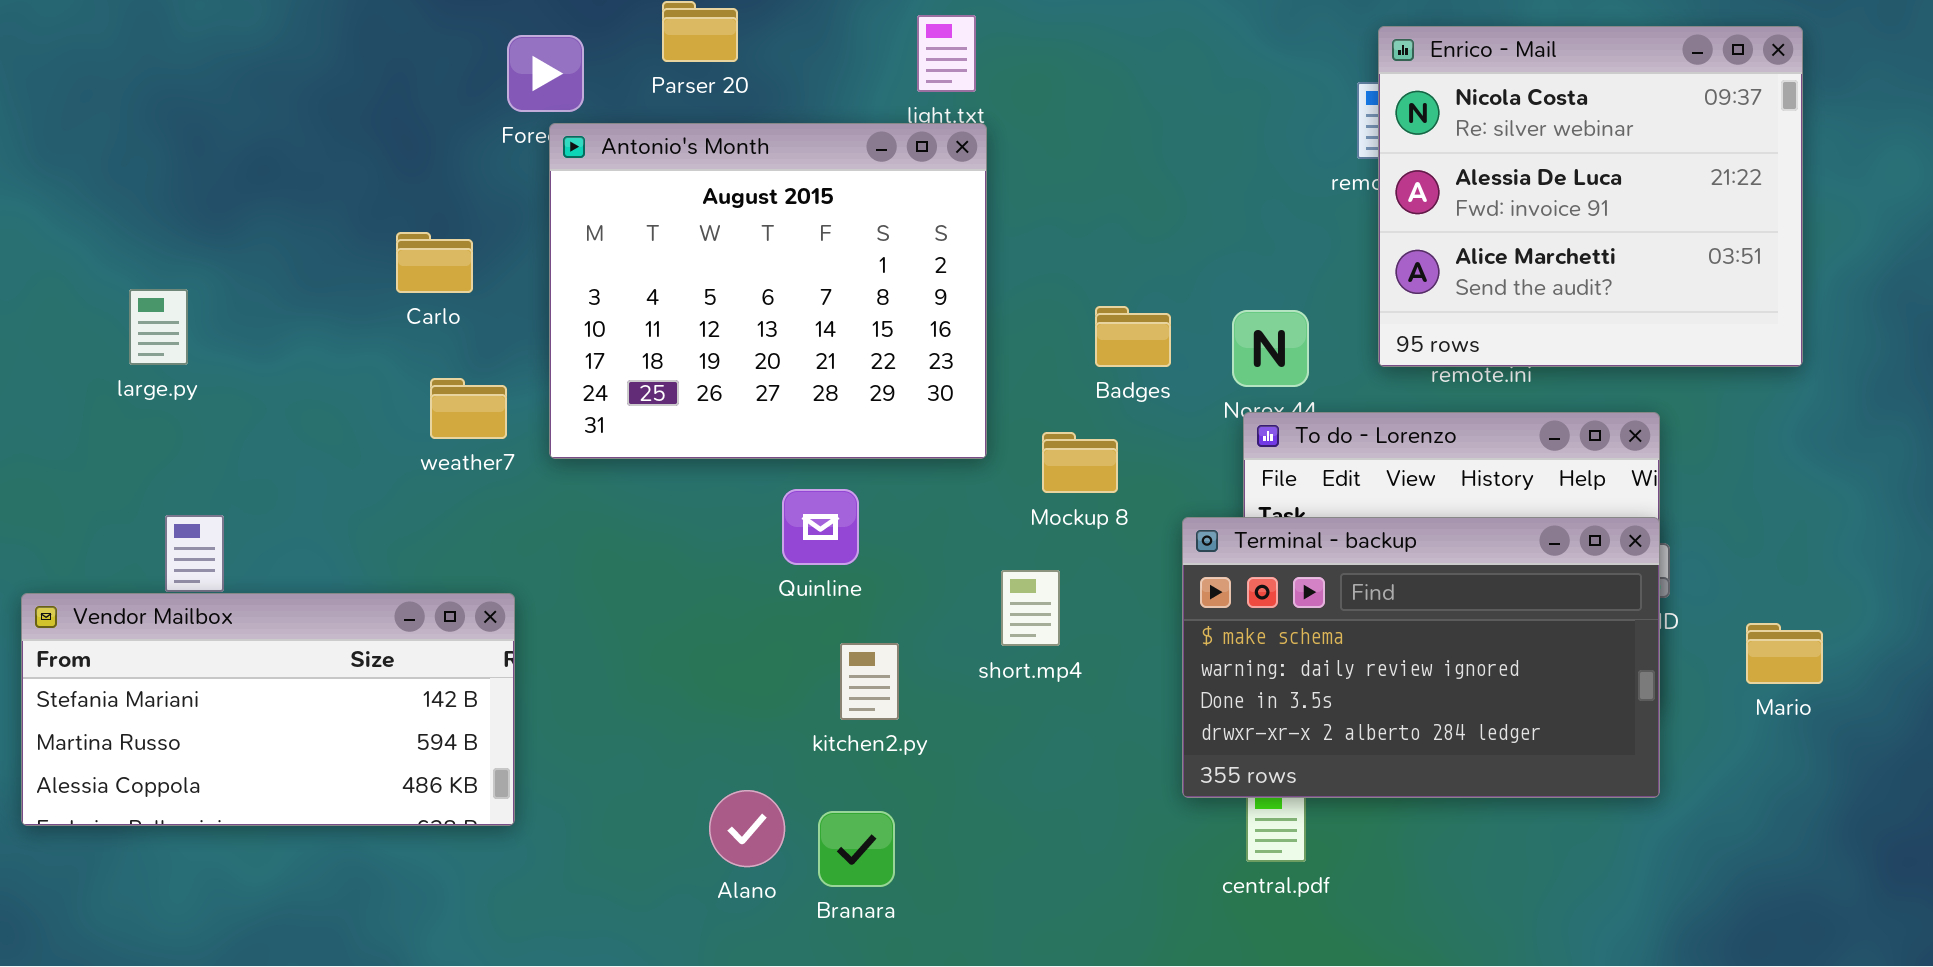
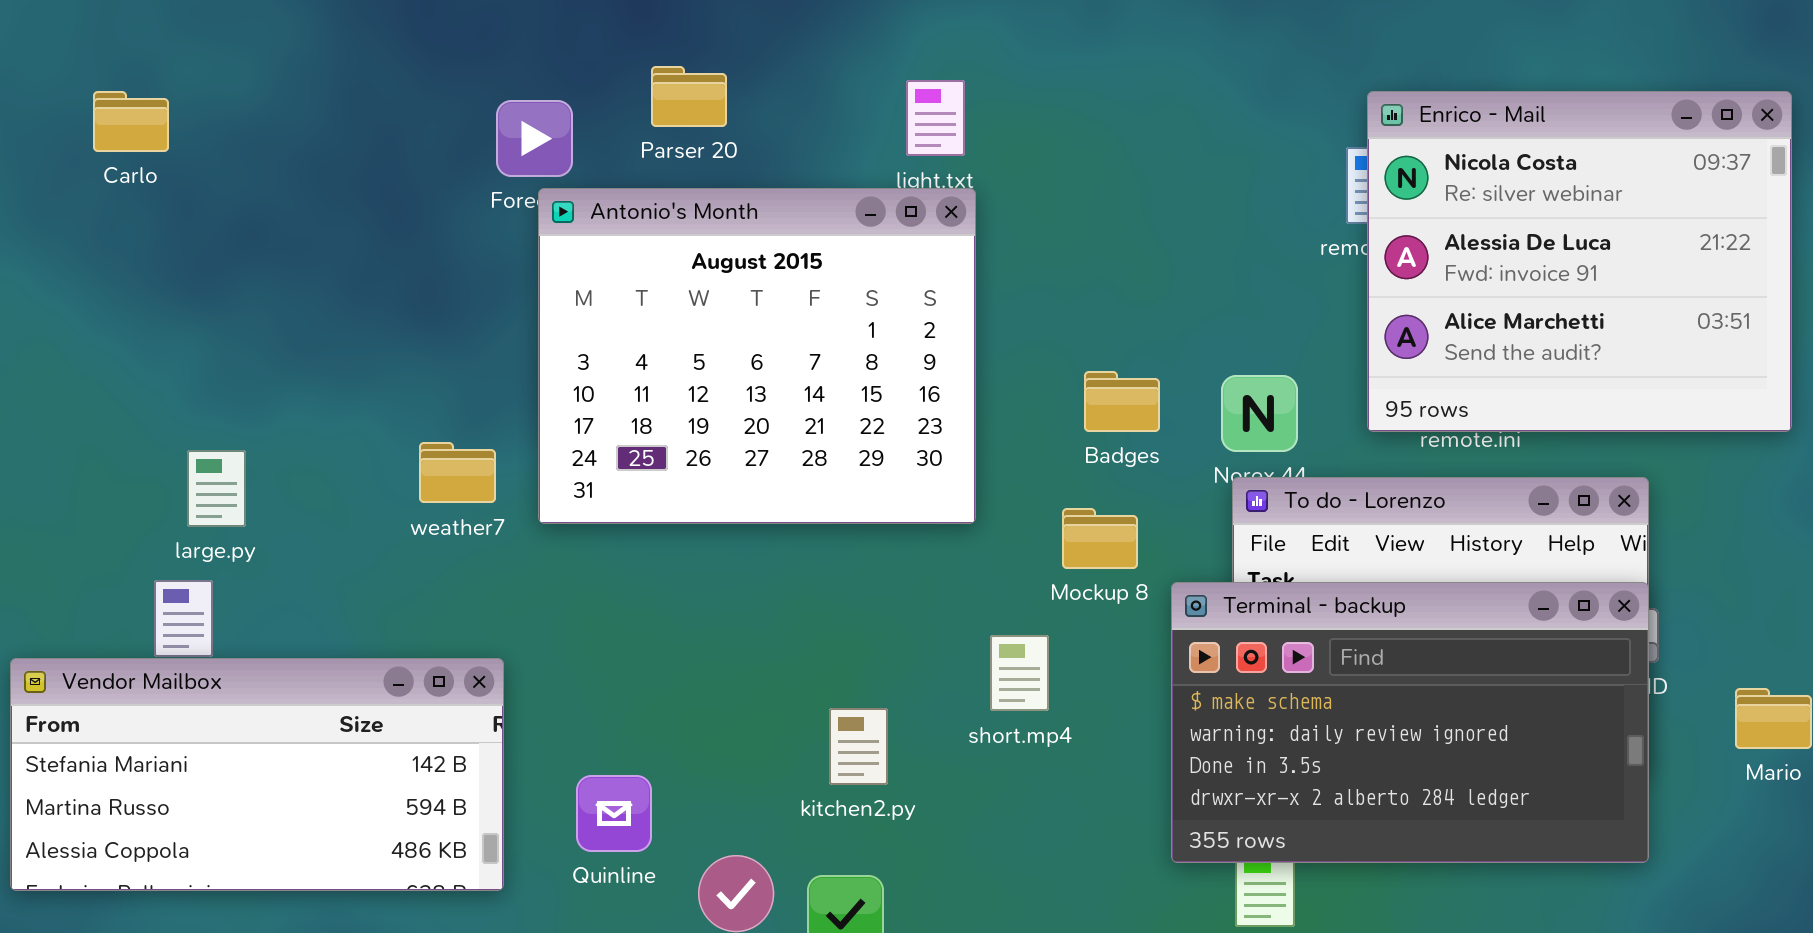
Carlo: [396,232,473,293] -> [93,91,169,152], moved
large.py: [129,289,188,365] -> [187,450,246,527], moved
Mockup 8: [1042,432,1118,493] -> [1062,508,1138,569], moved
Quinline: [782,489,859,565] -> [576,775,652,852], moved

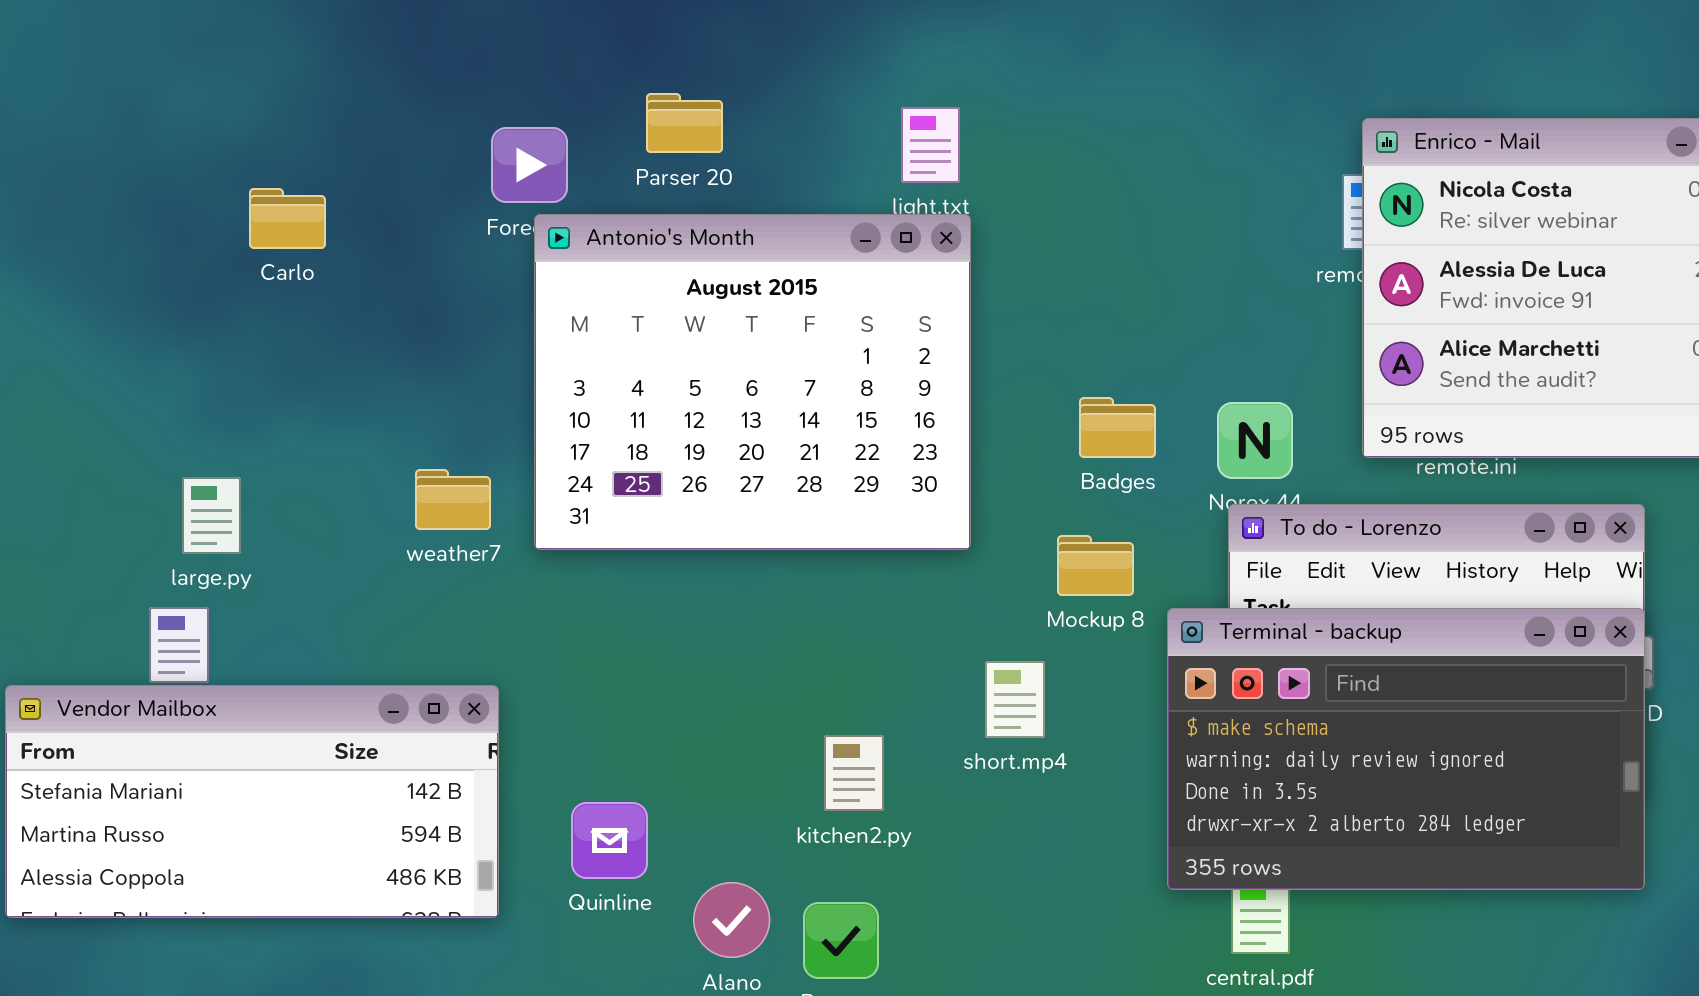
Carlo: [93,91,169,152] -> [249,188,326,249], moved

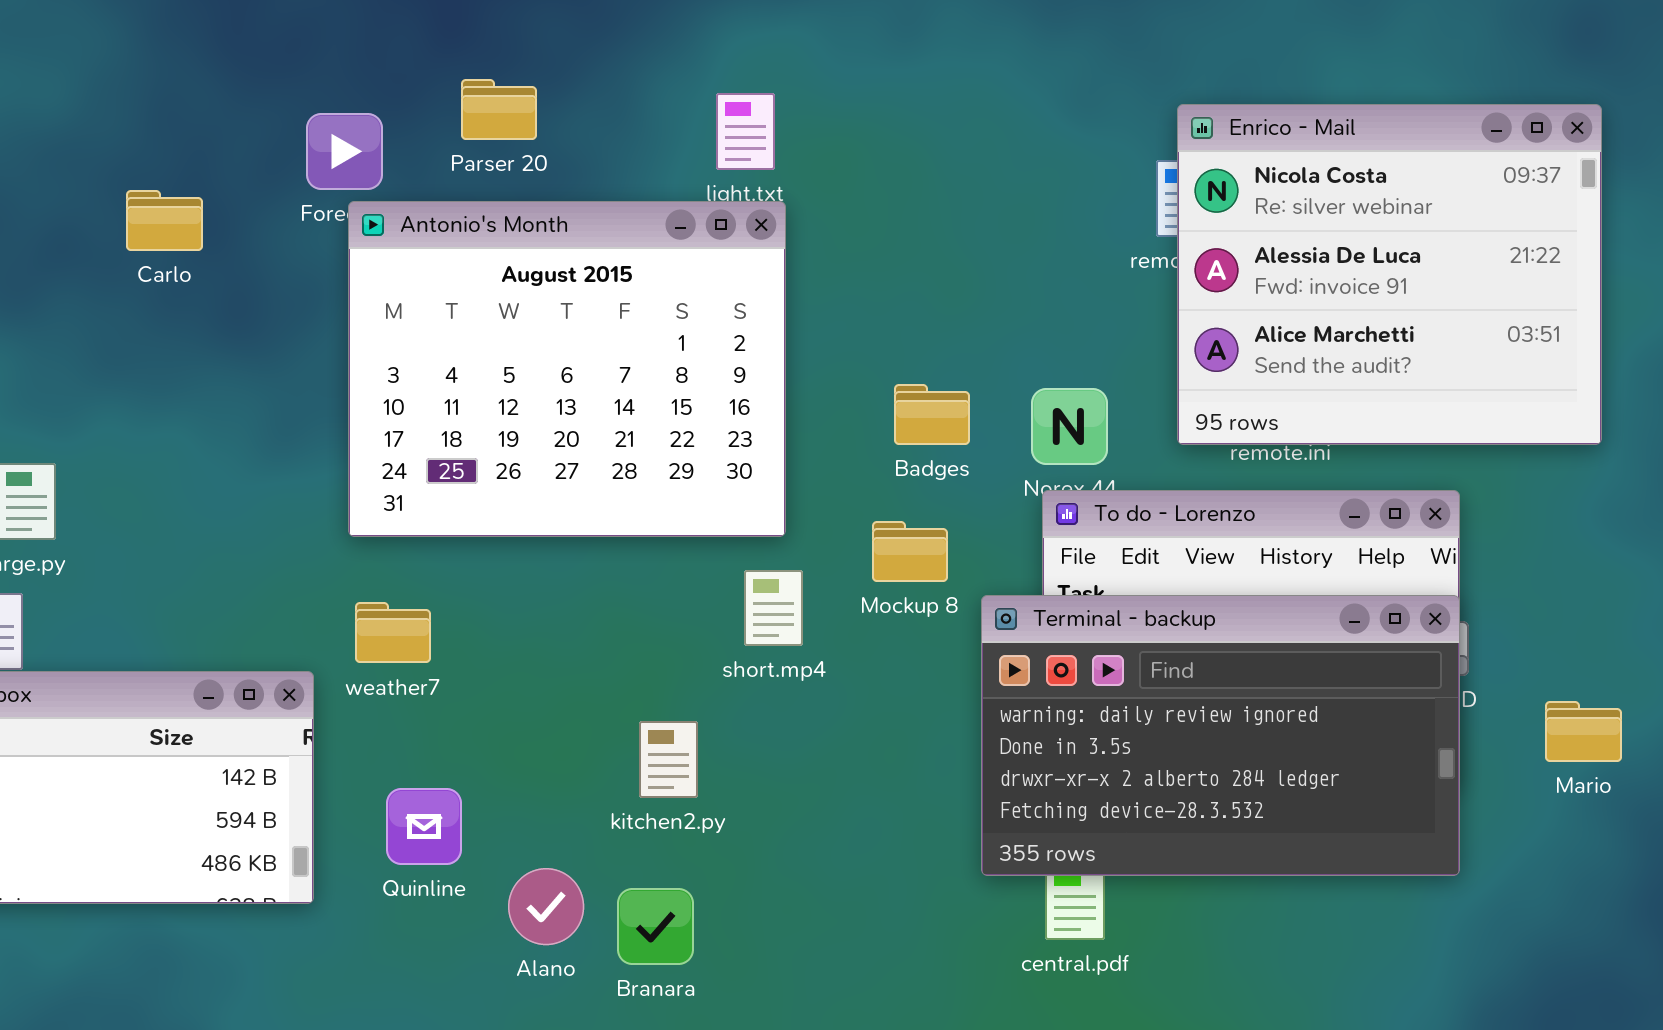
Carlo: [249,188,326,249] -> [126,190,203,251], moved
weather7: [415,469,491,530] -> [355,602,431,663], moved
Terminal - backup: [1167,608,1645,890] -> [981,595,1460,876], scrolled down 1 row
short.mp4: [985,661,1045,738] -> [744,570,803,646], moved

